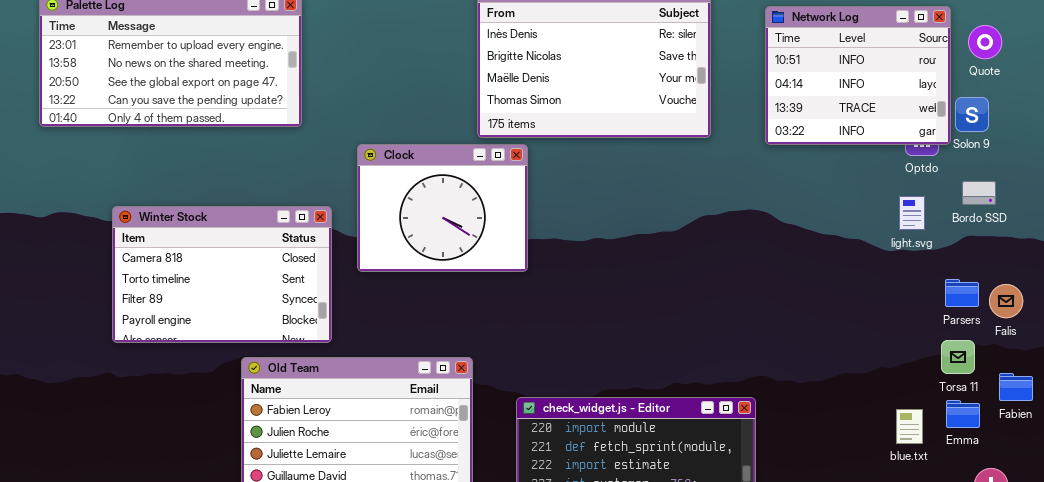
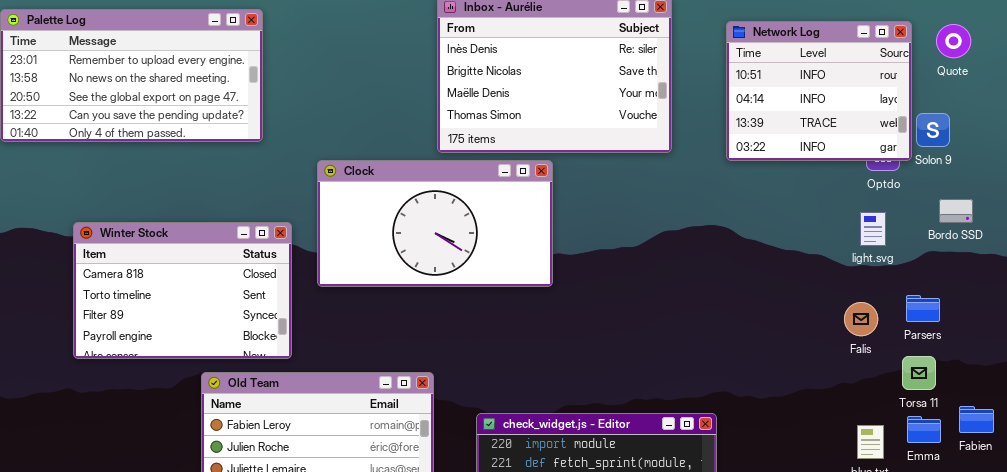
Quote: [968,25,1002,59] -> [936,24,971,58], moved
Clock: [357,144,528,272] -> [317,160,553,287], resized
Bordo SSD: [962,181,996,205] -> [939,199,973,223], moved
Falis: [989,284,1023,318] -> [844,302,878,336], moved
Fabien: [999,373,1033,401] -> [959,406,994,433], moved

